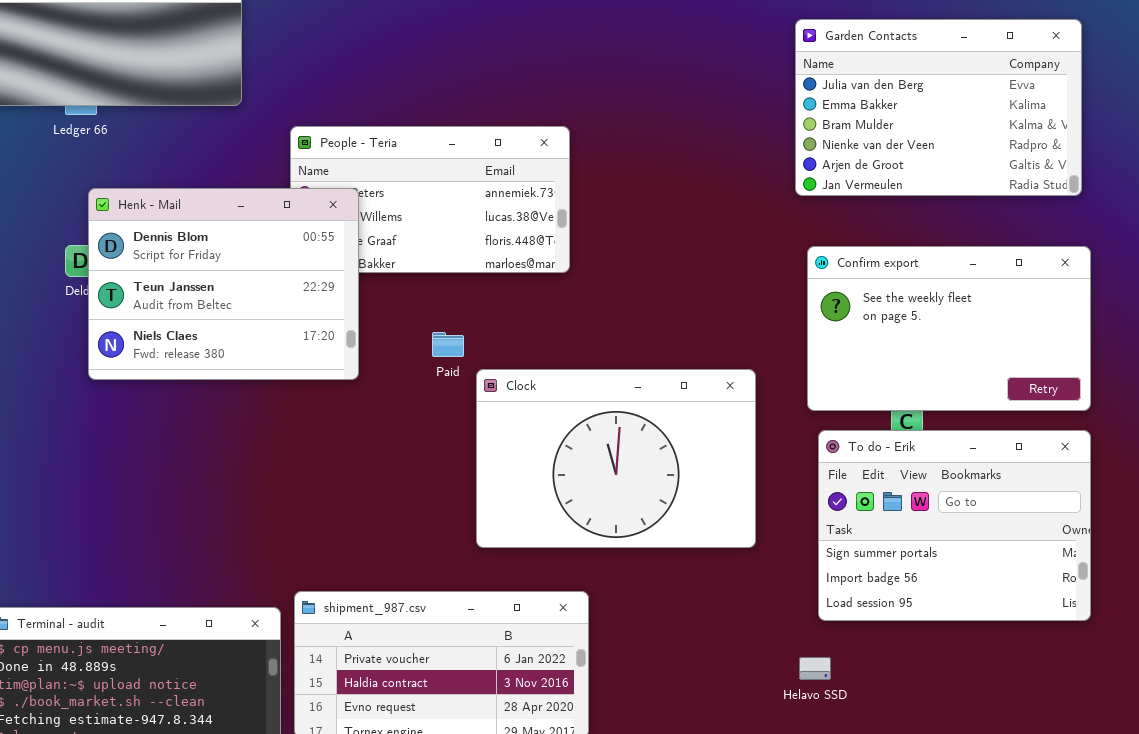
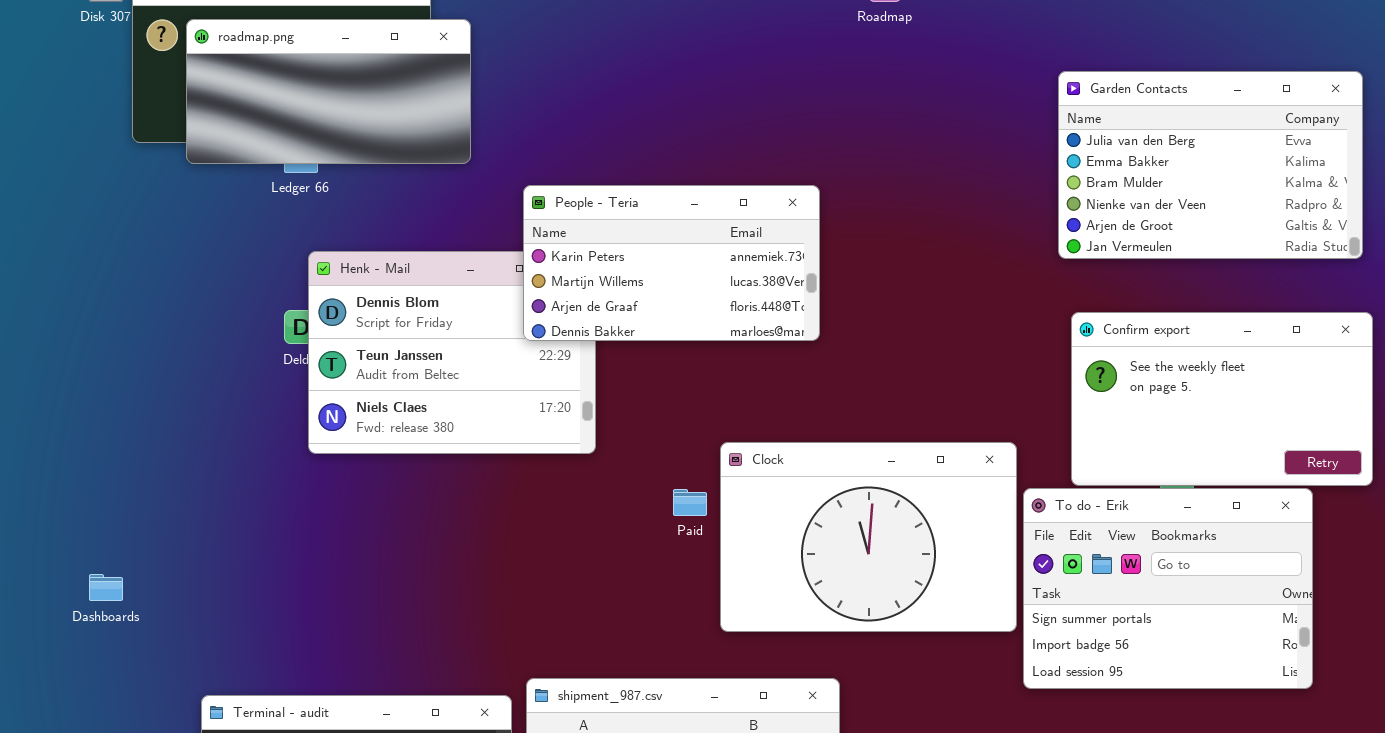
People - Teria: [290,126,570,273] -> [523,185,820,341], raised
Paid: [432,332,464,357] -> [673,489,707,516], moved
To do - Erik: [818,430,1091,621] -> [1023,488,1313,689], moved

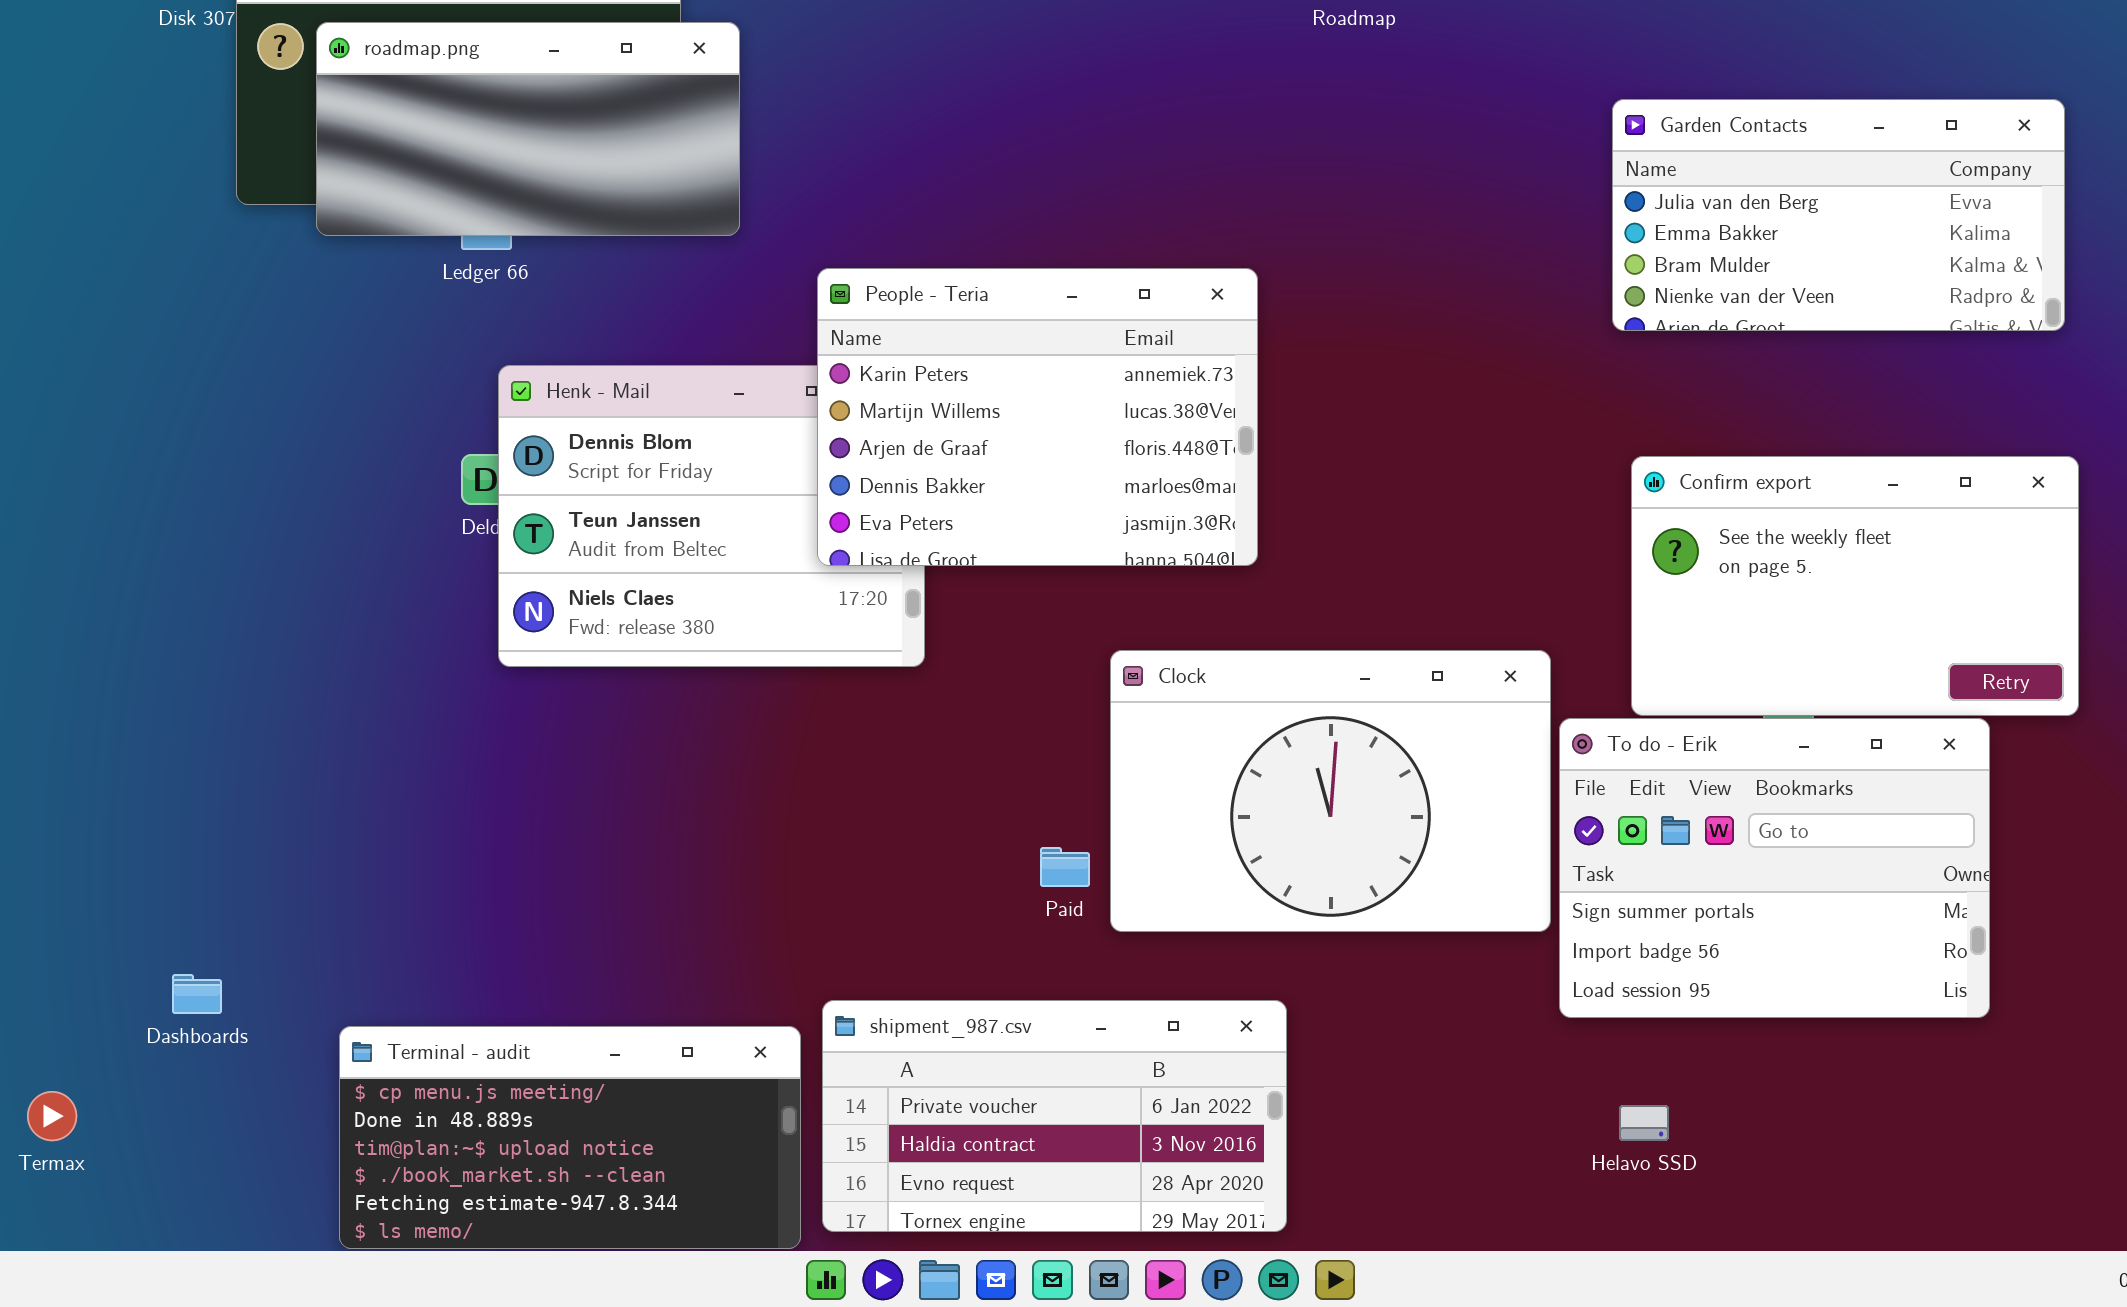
Garden Contacts: [1058,71,1363,259] -> [1612,99,2065,331], resized
People - Teria: [523,185,820,341] -> [817,268,1258,566], resized
Paid: [673,489,707,516] -> [1040,847,1090,887], moved
Dashboards: [89,574,123,601] -> [172,974,222,1014], moved

